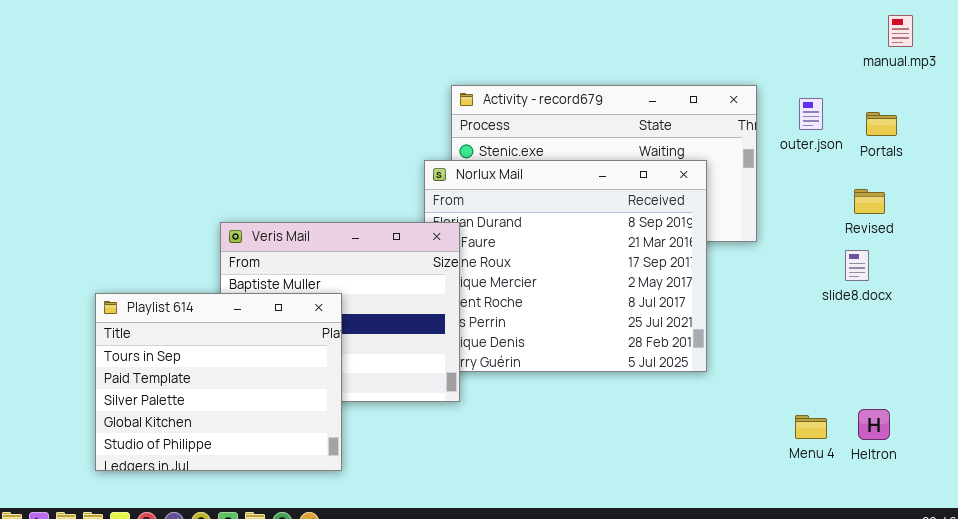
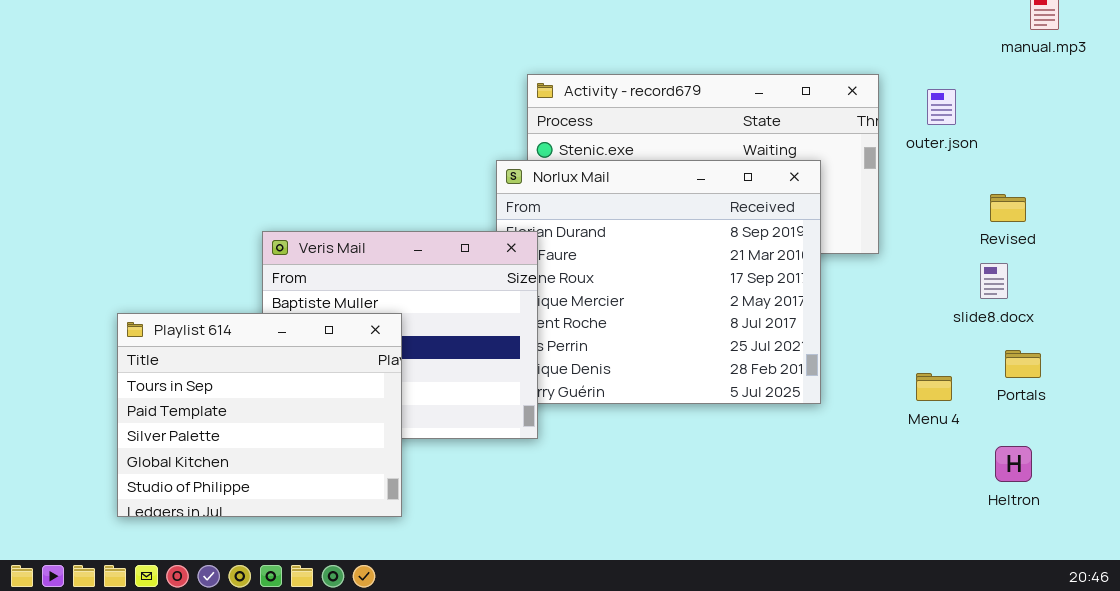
Portals: [866,112,897,136] -> [1005,350,1041,378], moved
Menu 4: [795,415,827,439] -> [916,373,952,401], moved

